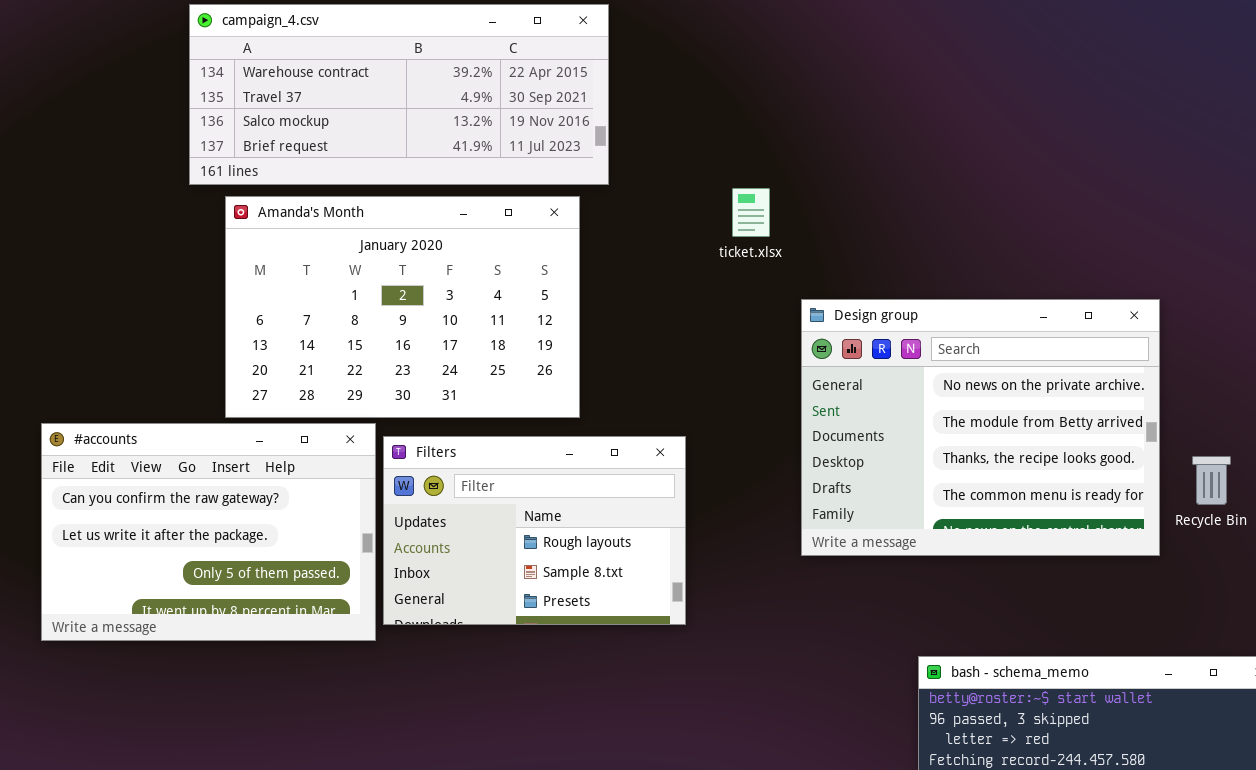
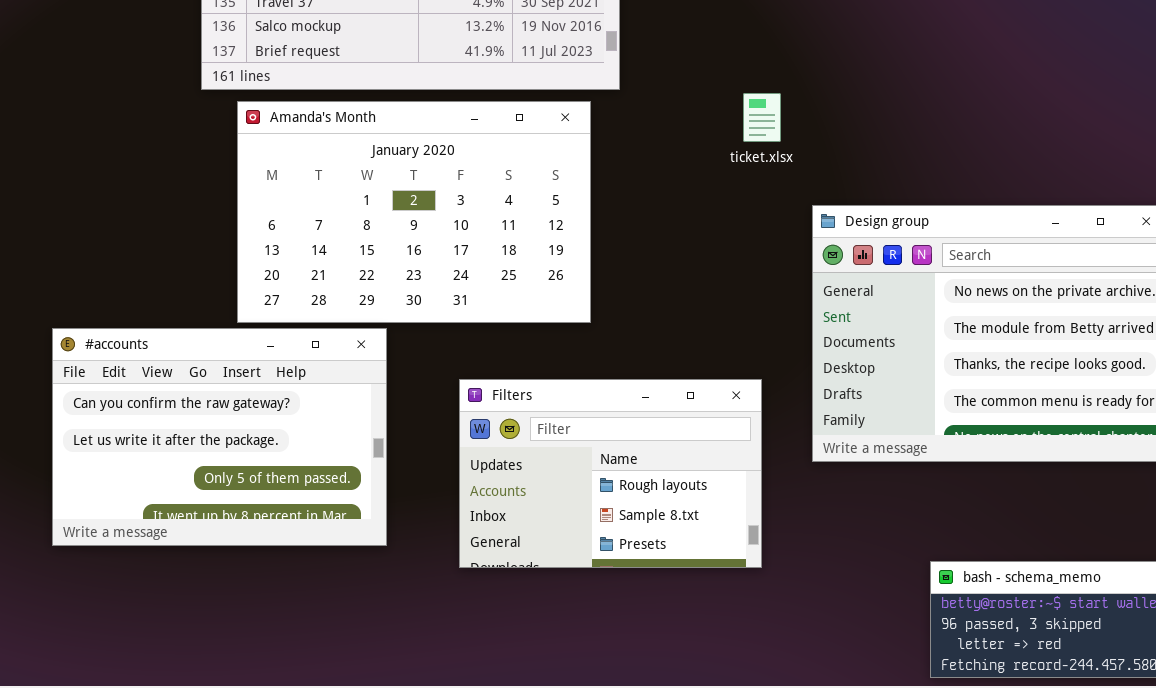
Filters: [383,436,686,625] -> [459,379,762,568], moved

